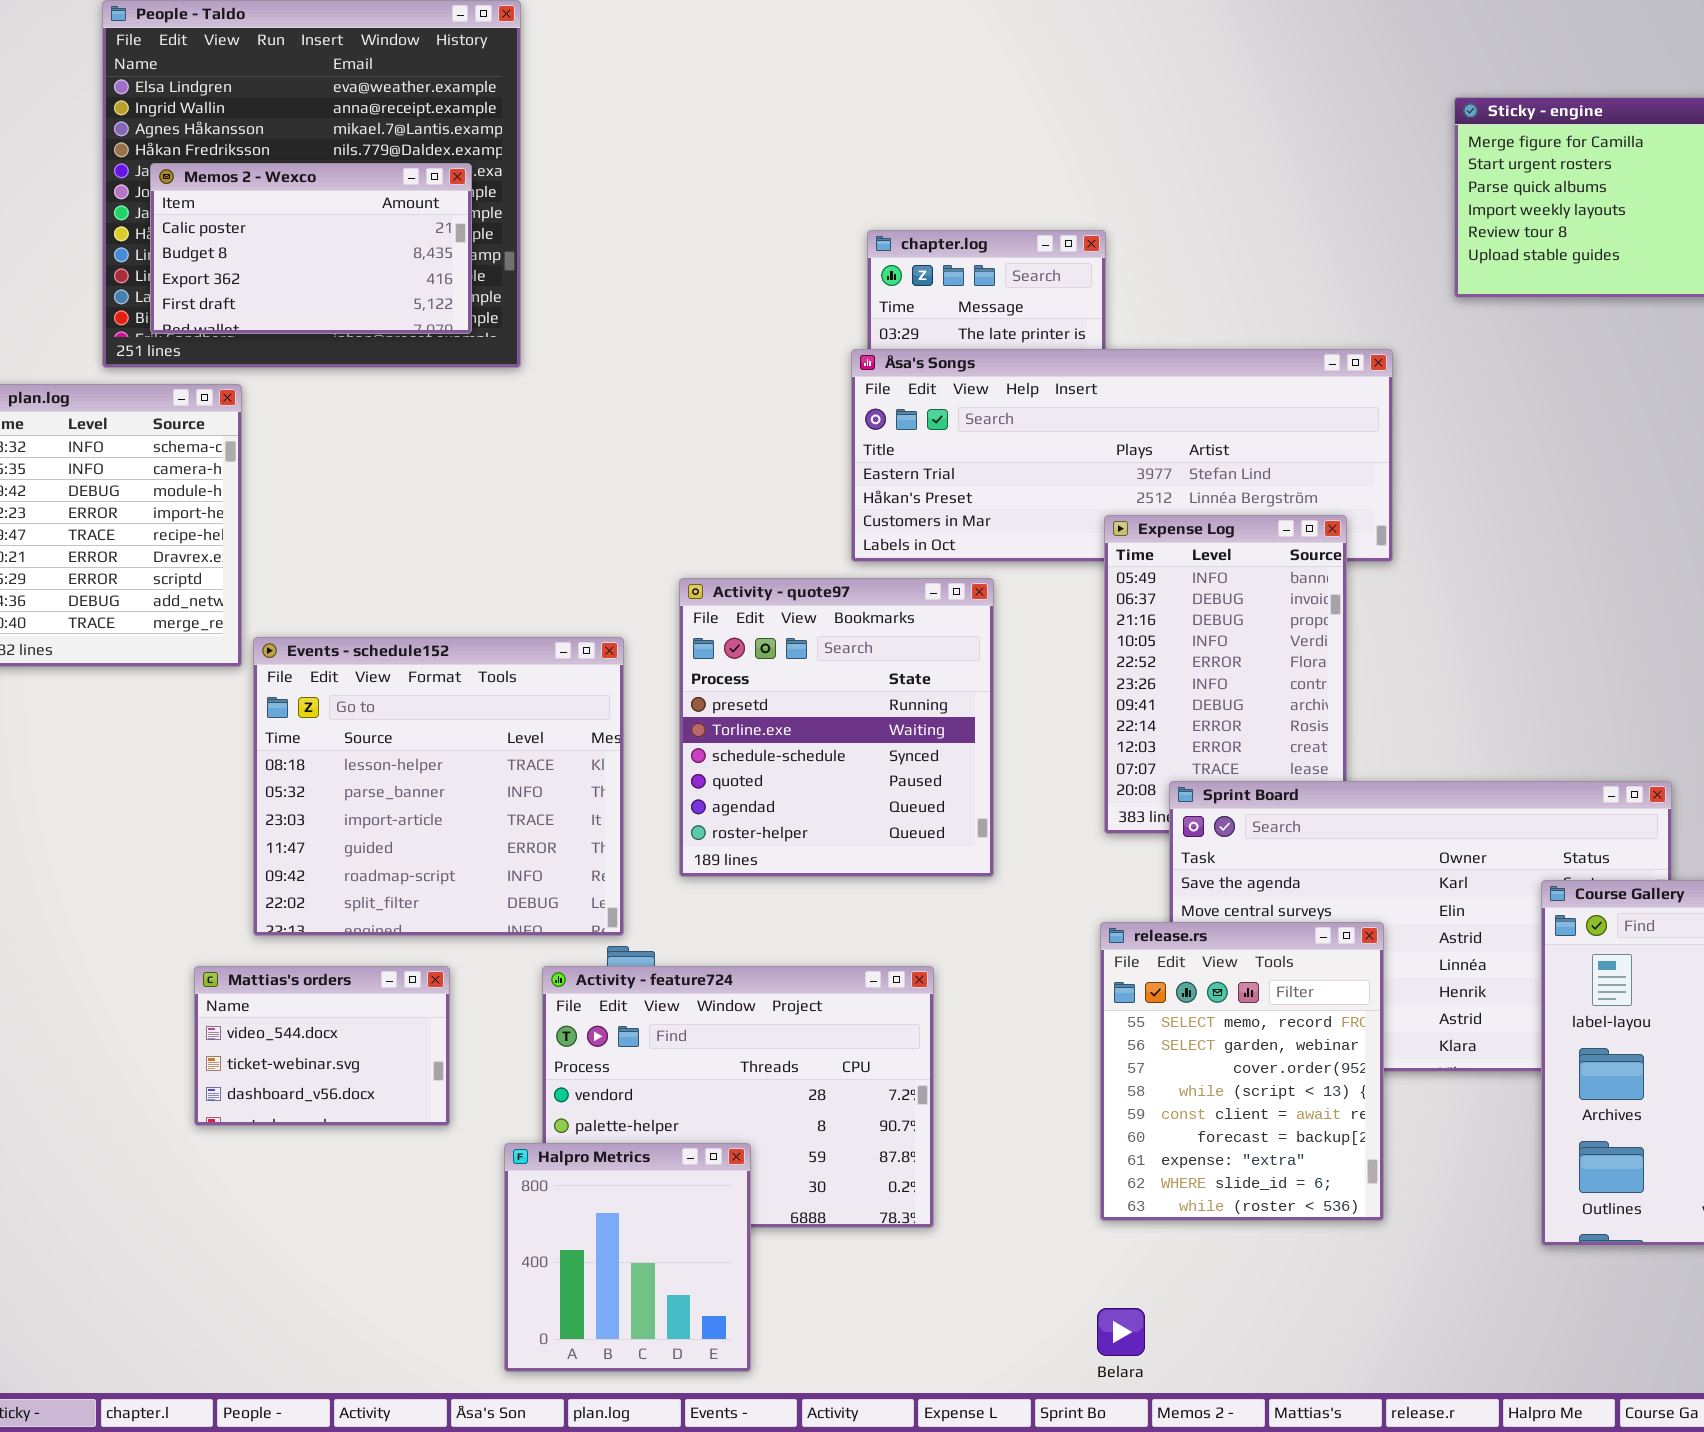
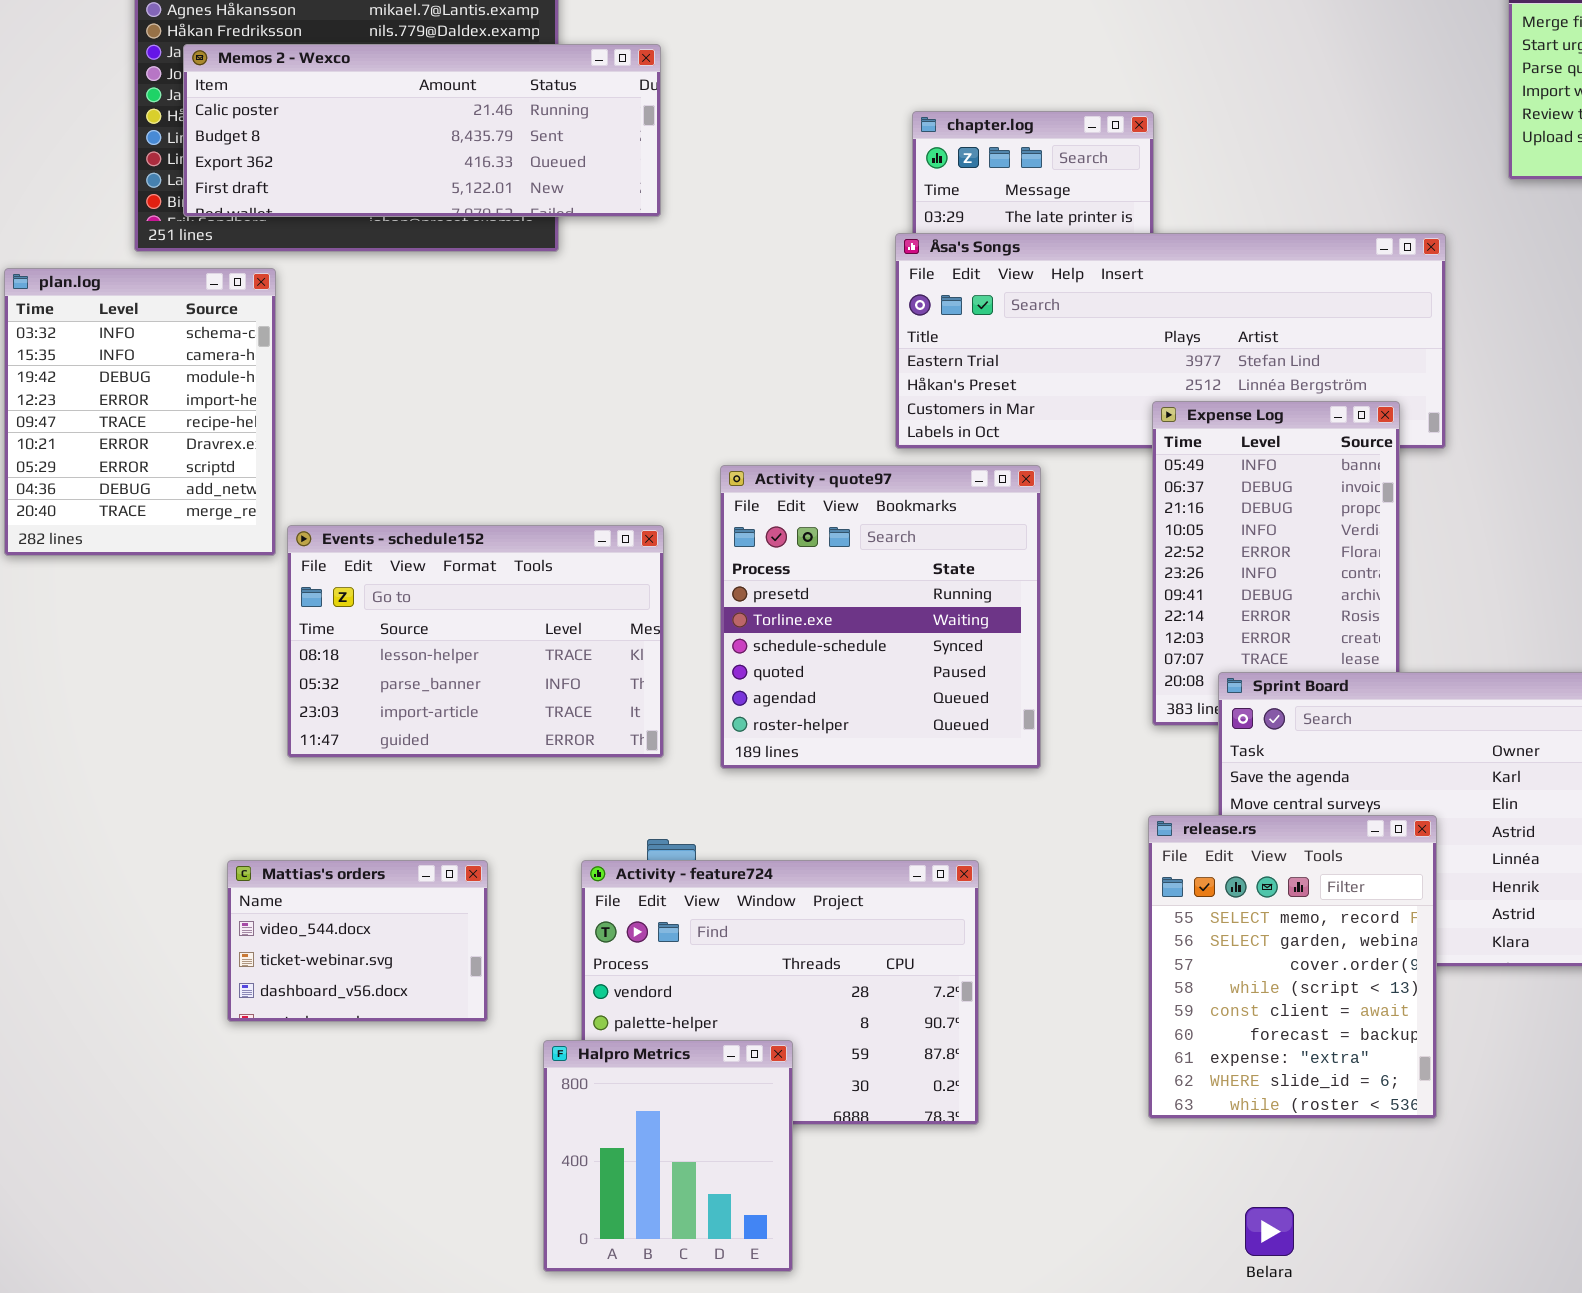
Memos 2 - Wexco: [150,163,472,334] -> [183,44,661,217], resized
Events - schedule152: [253,637,624,936] -> [287,525,664,758], resized
Belara: [1097,1308,1145,1356] -> [1245,1207,1294,1256], moved

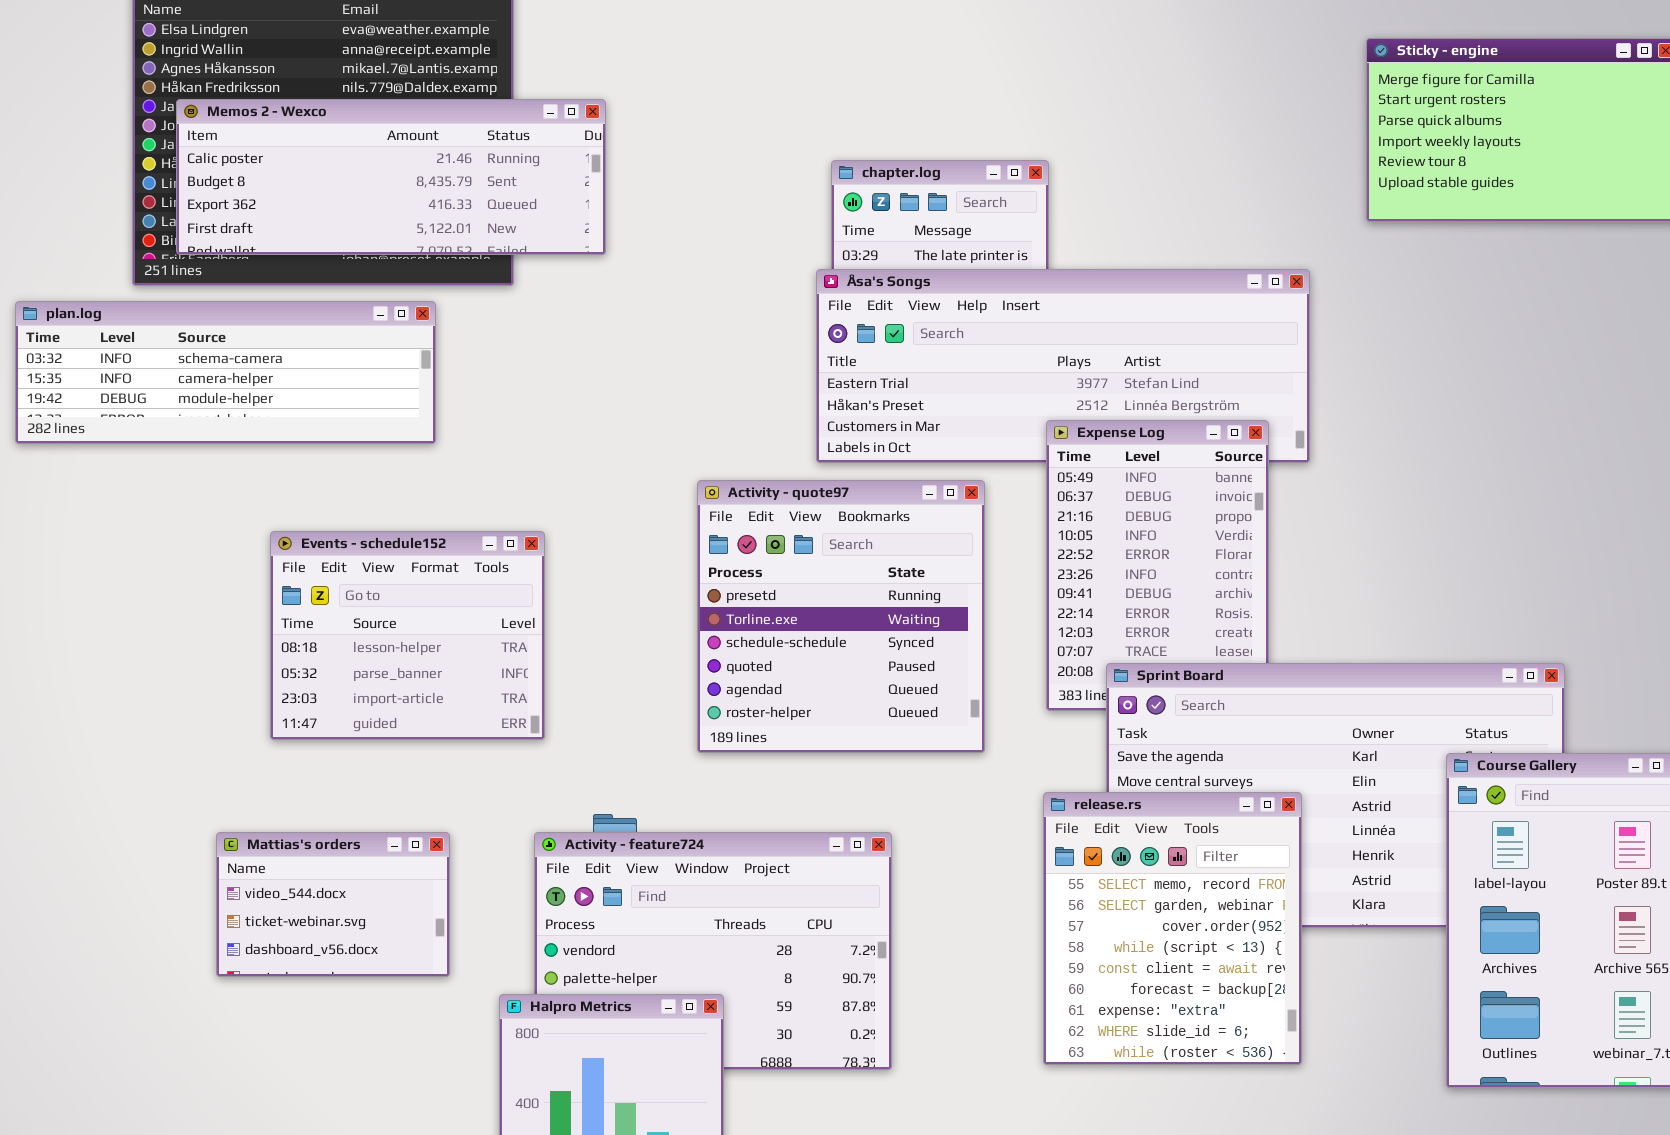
plan.log: [4,268,276,556] -> [15,301,436,444], resized
Activity - quote97: [720,465,1041,769] -> [697,480,985,753], moved
Events - schedule152: [287,525,664,758] -> [270,531,545,740], resized

